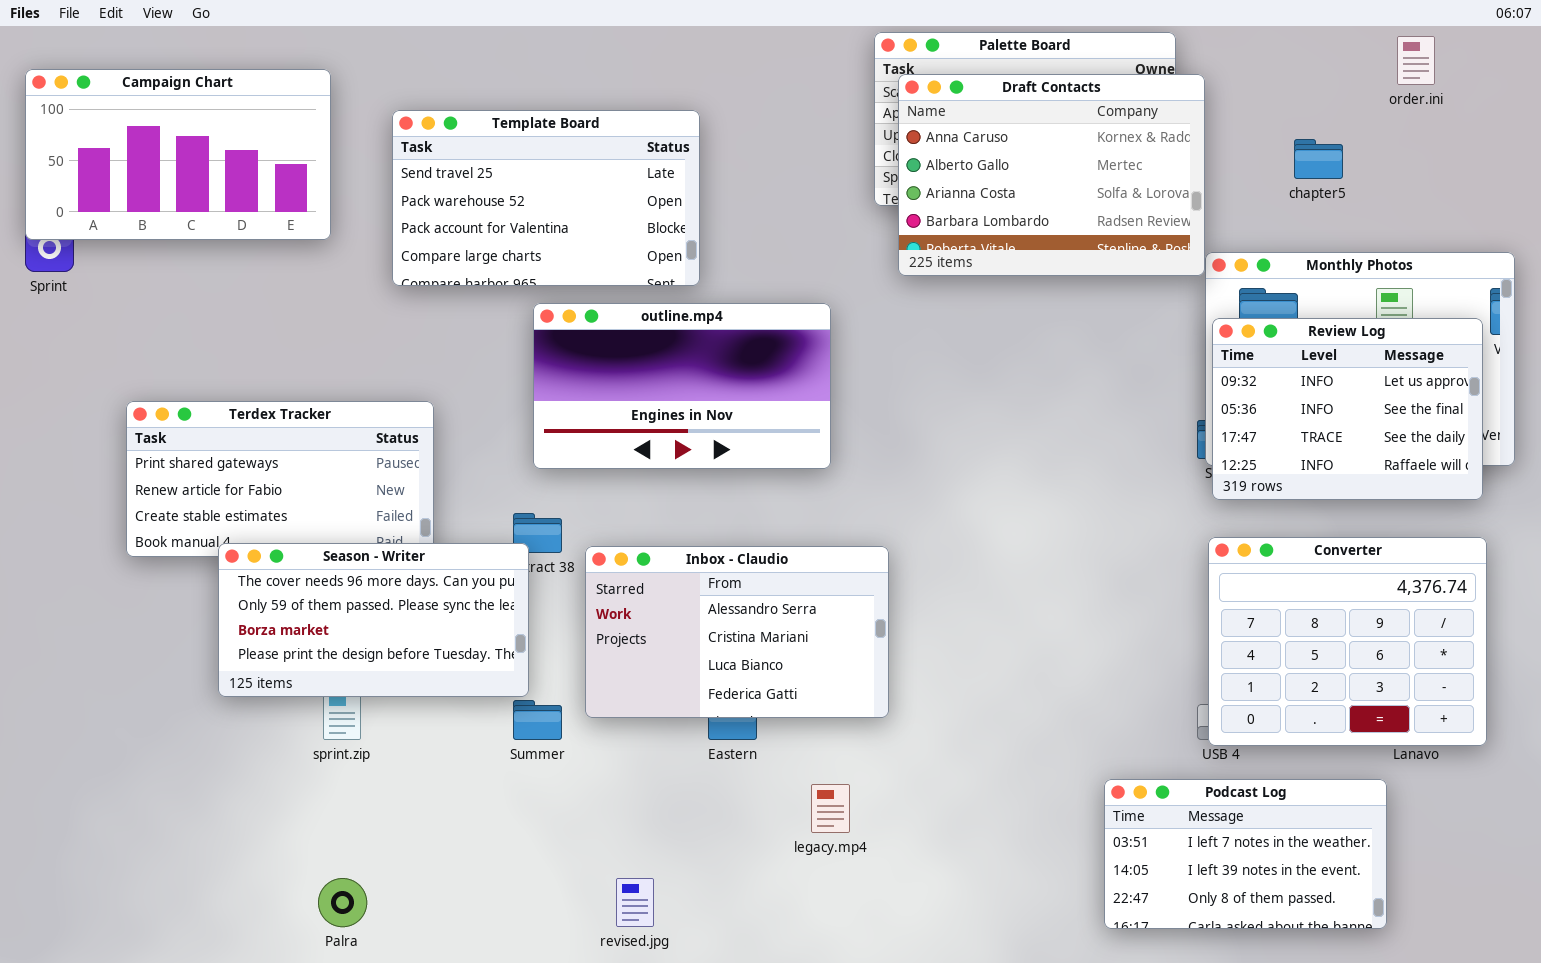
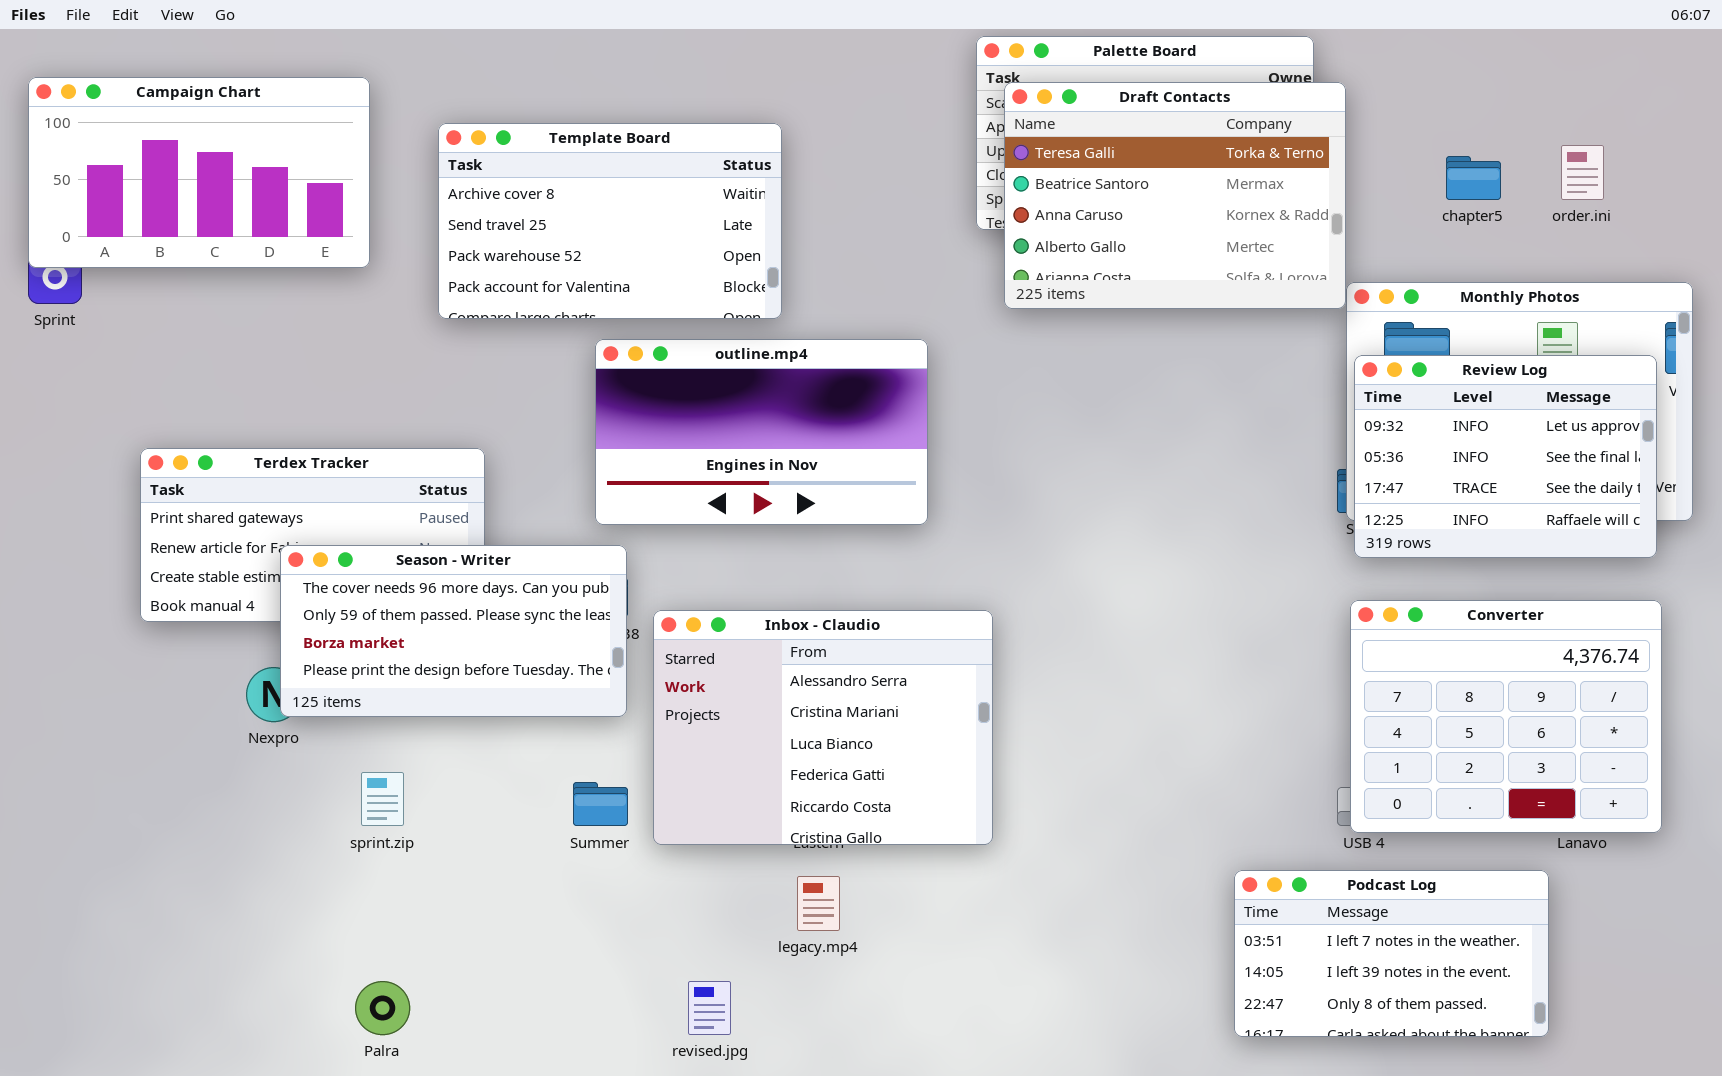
order.ini: [1397,36,1435,85] -> [1561,145,1604,200], moved
Draft Contacts: [898,74,1205,276] -> [1004,82,1346,309], scrolled up 2 rows
Template Board: [392,110,700,286] -> [438,123,782,319], scrolled up 1 row
Season - Writer: [218,543,529,697] -> [280,545,627,717], moved
Inbox - Claudio: [585,546,889,718] -> [653,610,993,845], resized
legacy.mp4: [811,784,850,833] -> [797,876,840,931], moved

